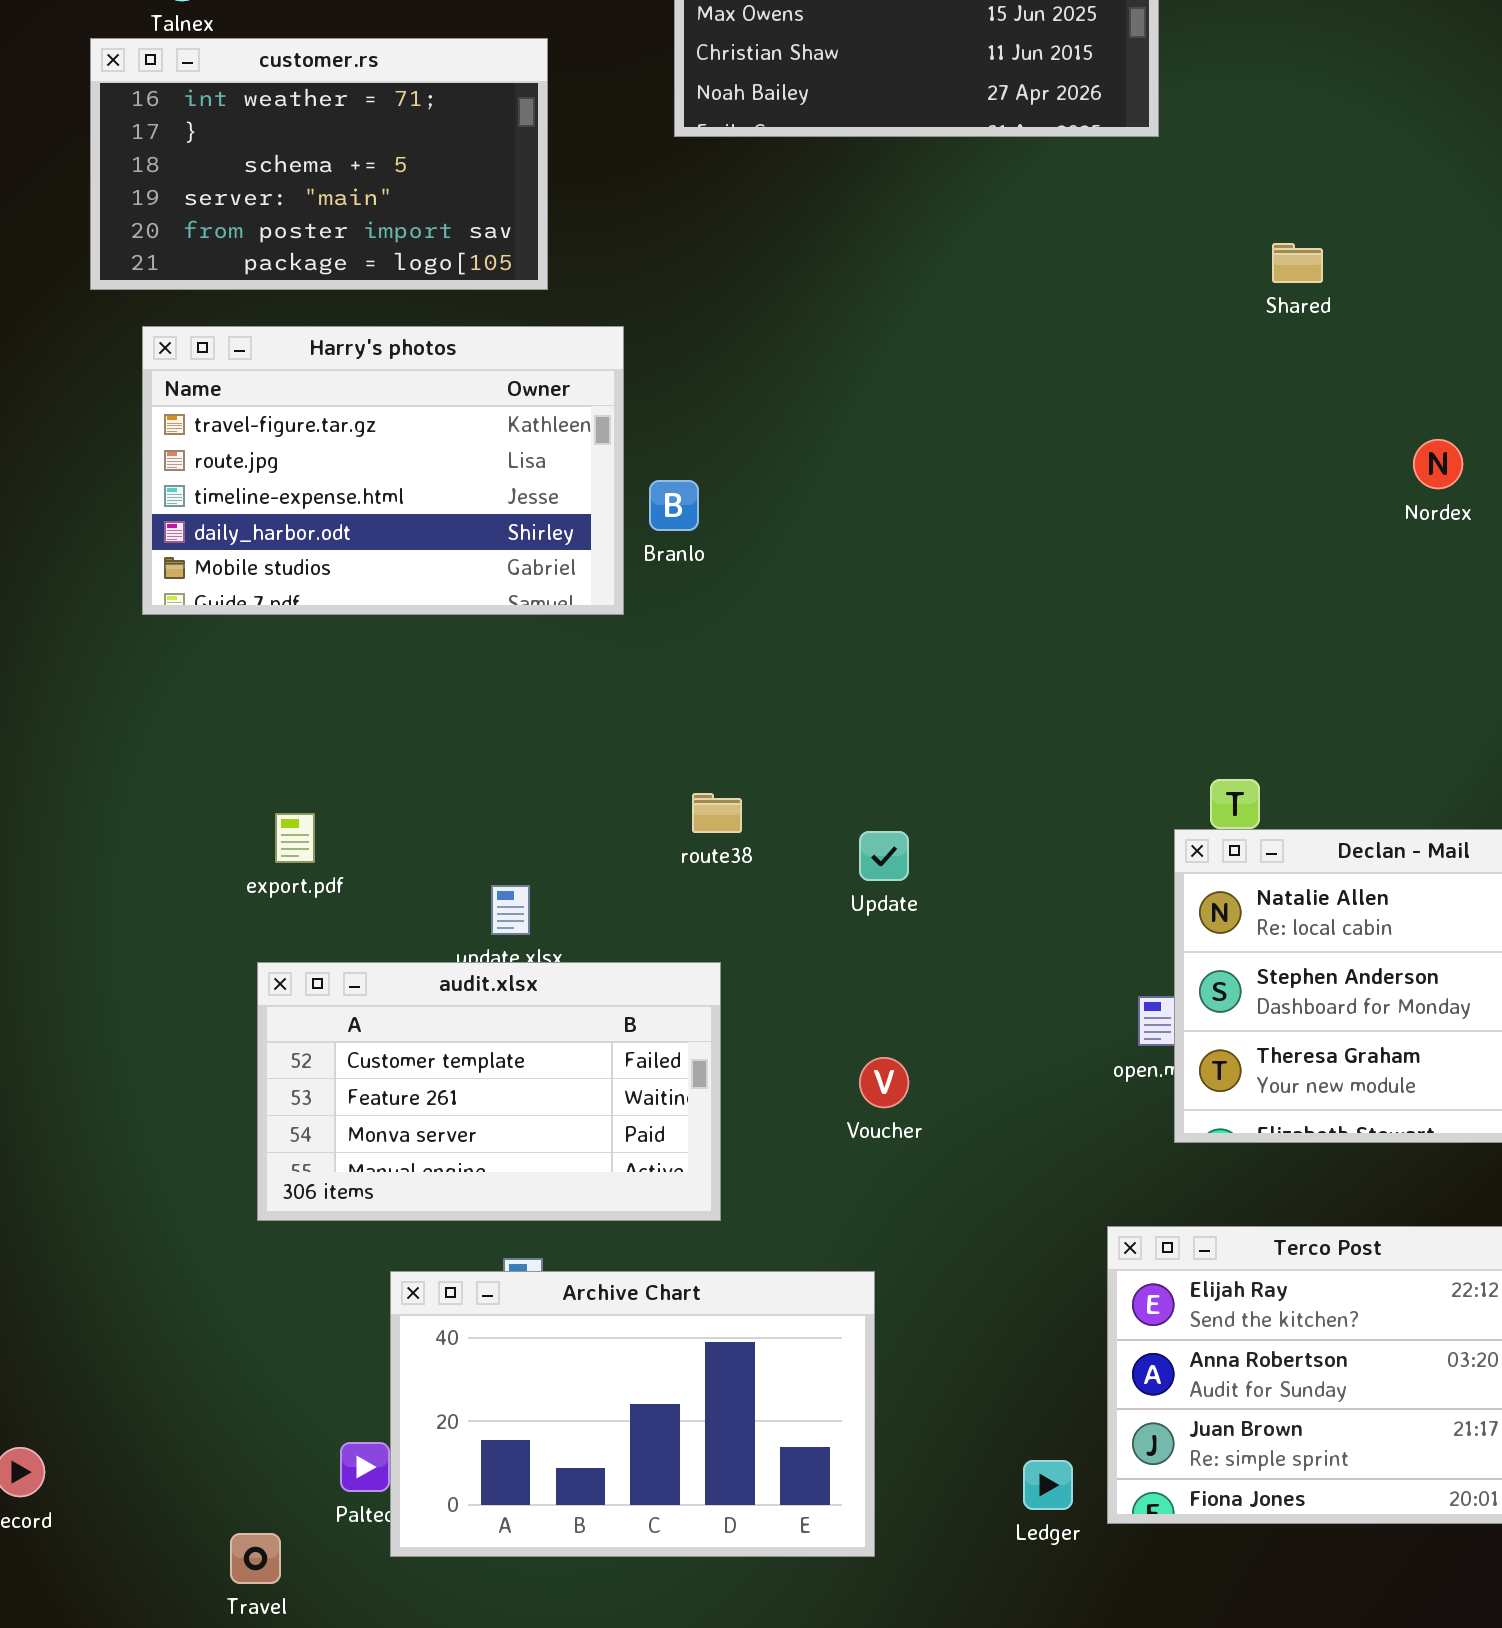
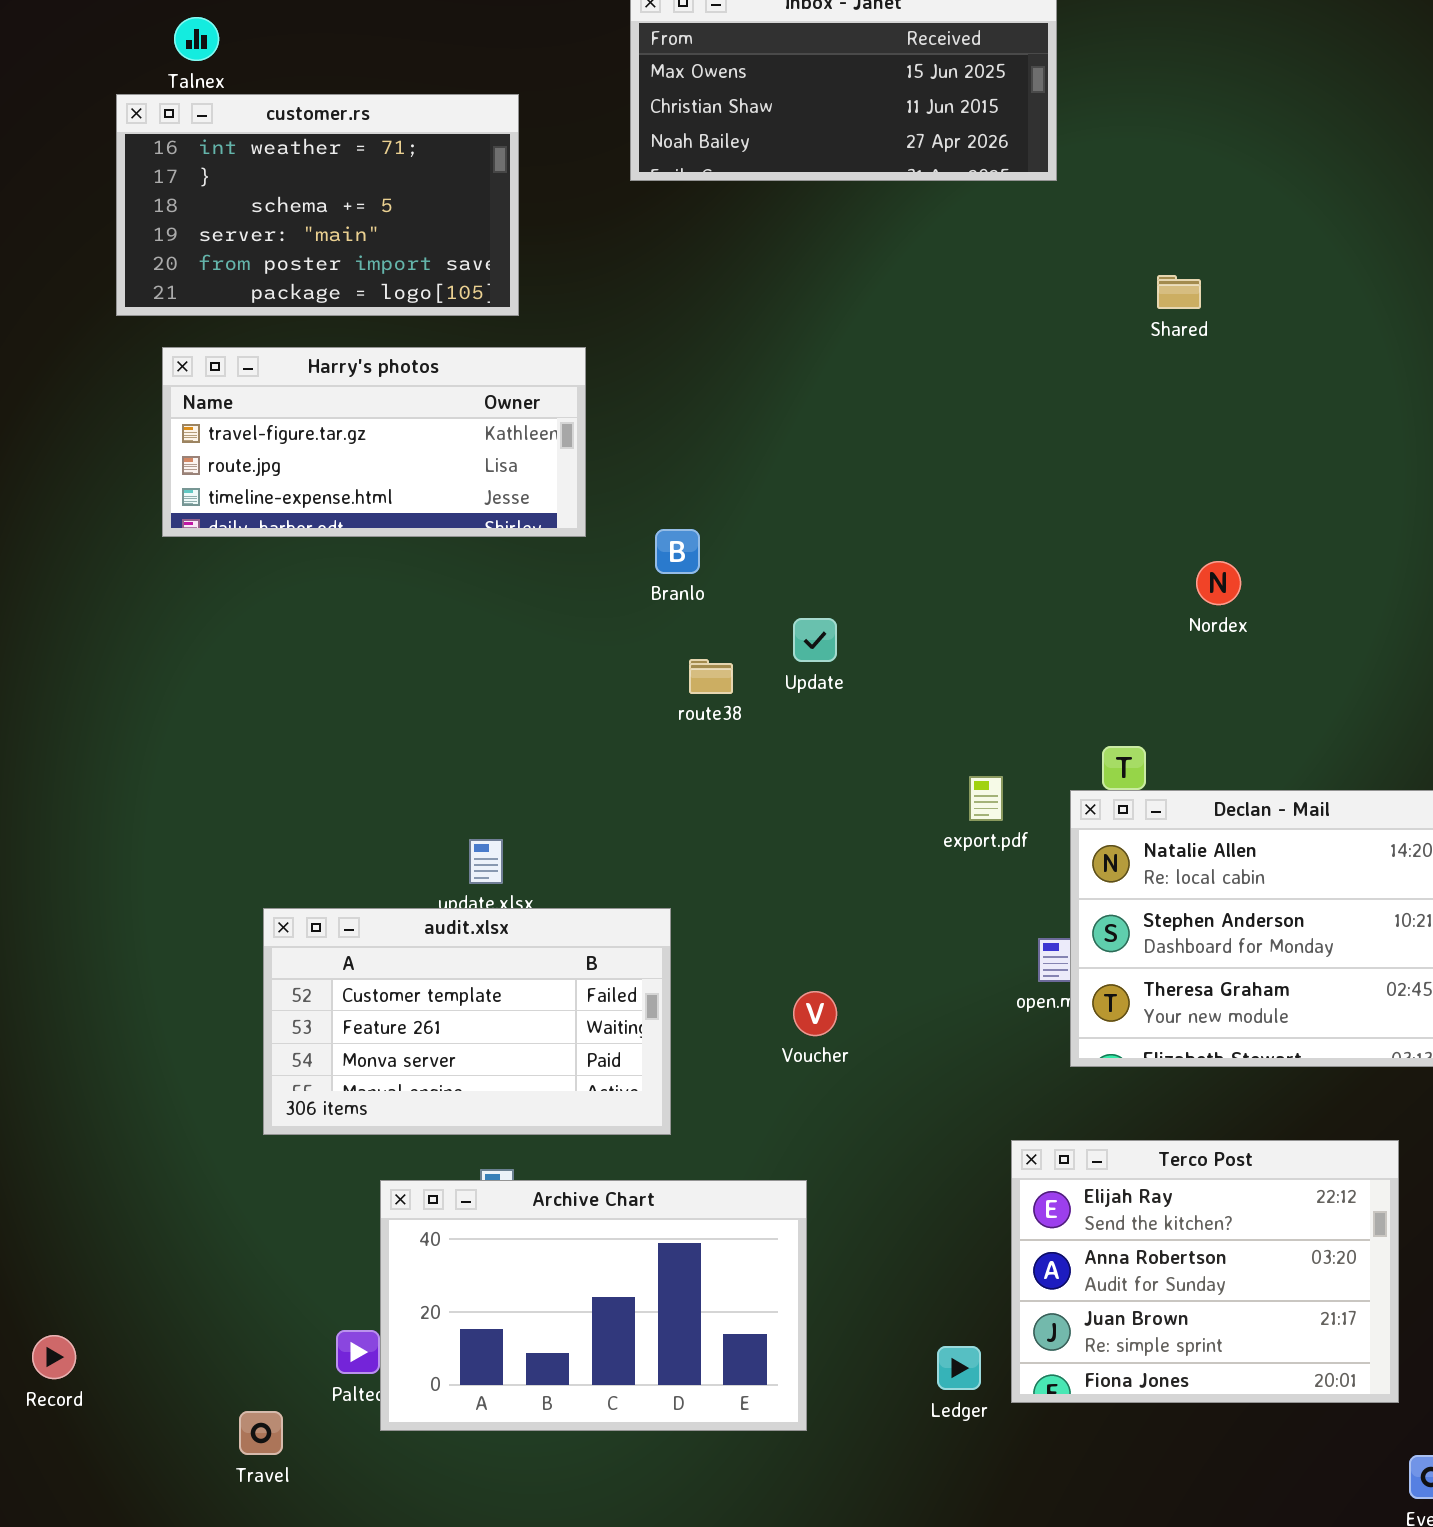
Harry's photos: [142,326,624,615] -> [162,347,586,537], resized
Nordex: [1413,439,1463,489] -> [1196,561,1241,605], moved
Branlo: [649,480,699,531] -> [655,529,700,574], moved
route38: [692,793,742,833] -> [689,659,733,694], moved
export.pdf: [275,813,315,863] -> [969,776,1003,821], moved
Update: [859,831,909,881] -> [793,618,837,662], moved

